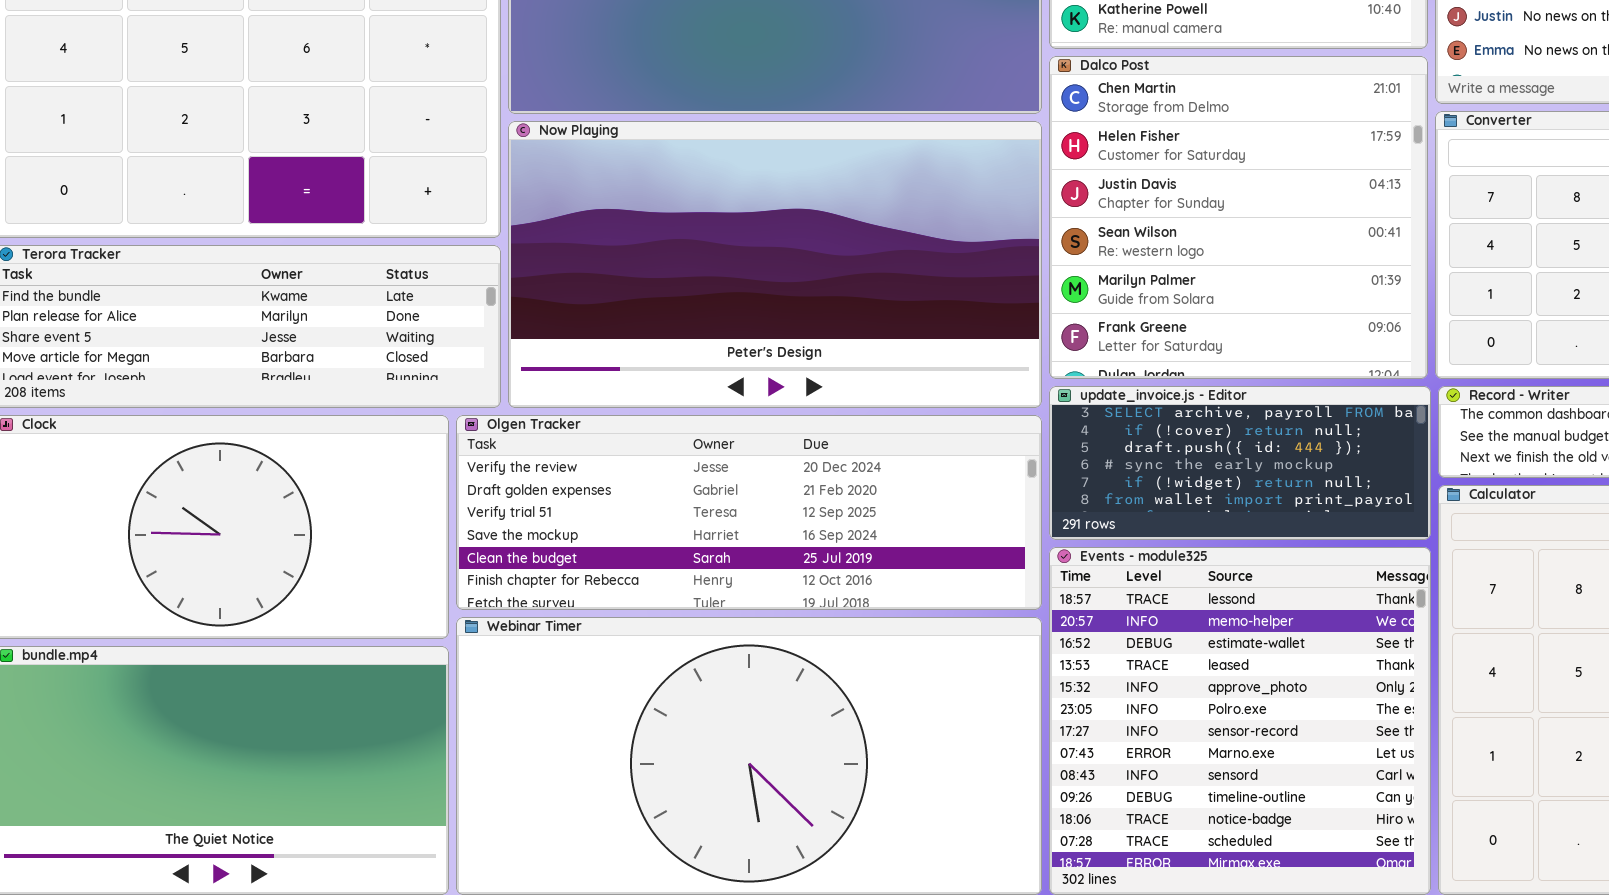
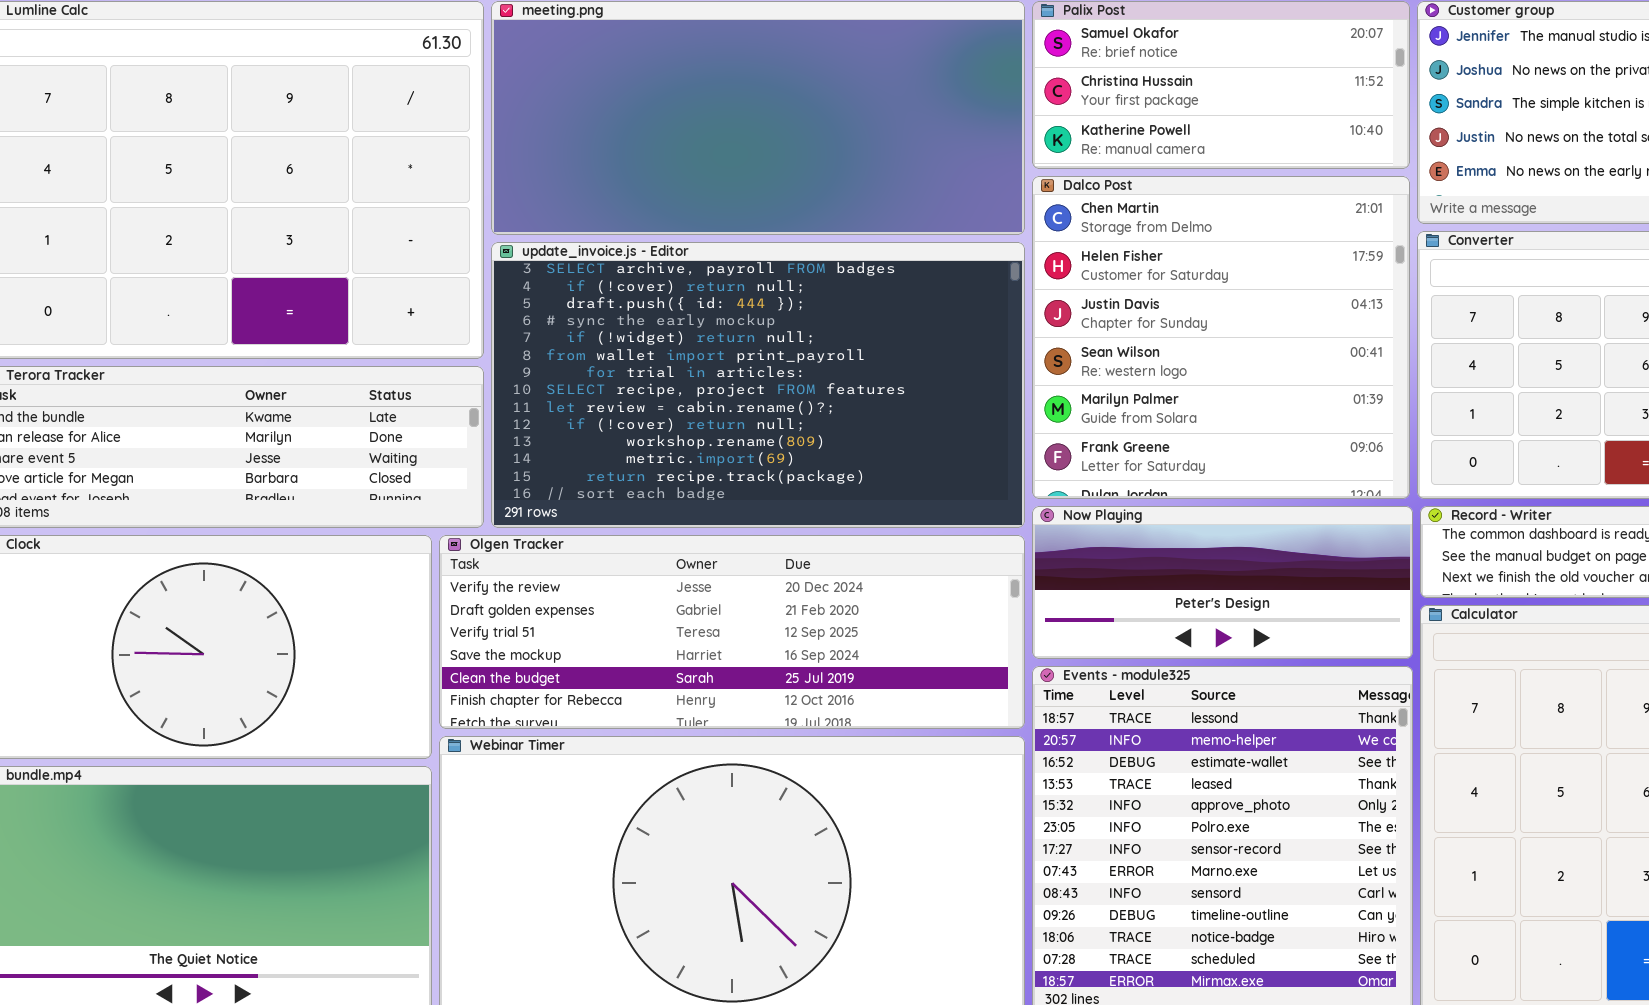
Now Playing: [508,121,1042,408] -> [1032,506,1413,659], moved, resized
update_invoice.js - Editor: [1049,386,1431,540] -> [491,242,1025,528], moved, resized

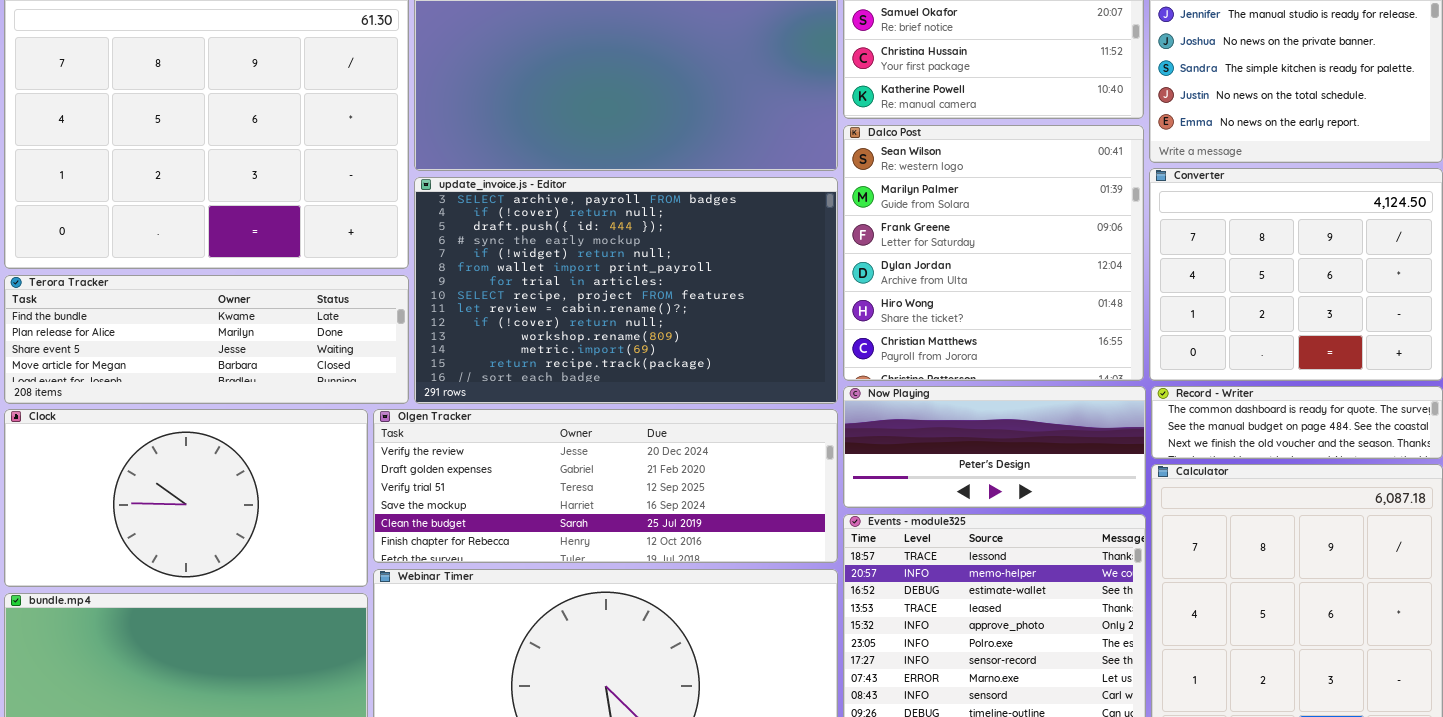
Dalco Post: [1032,176,1410,499] -> [843,125,1144,381], scrolled down 3 rows

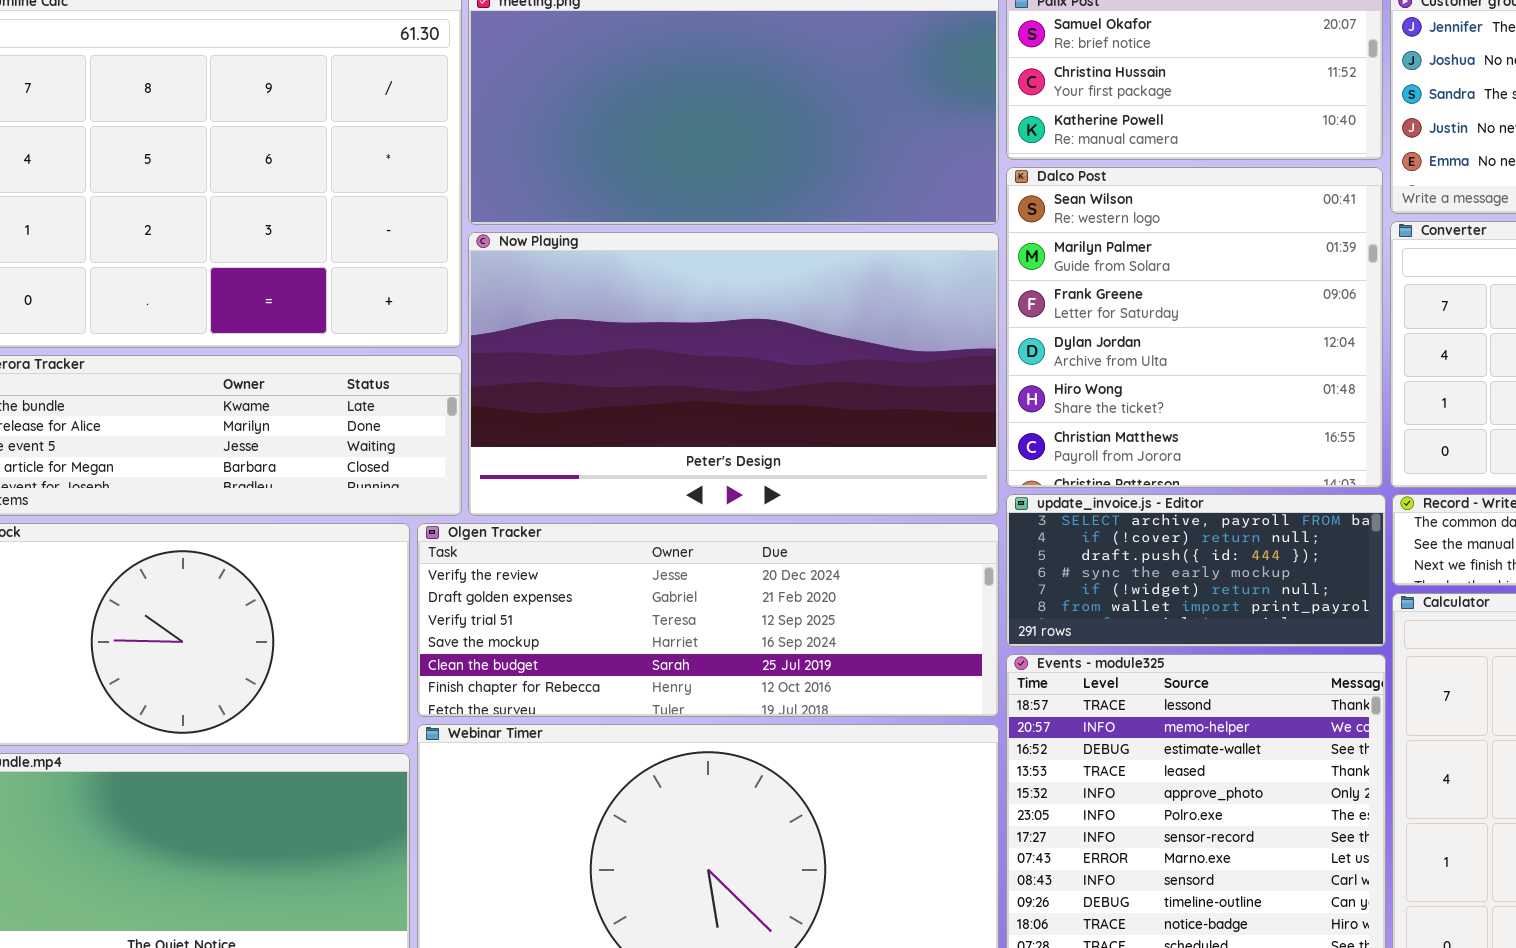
update_invoice.js - Editor: [414,177,838,404] -> [1006,494,1386,647], moved, resized
Now Playing: [843,386,1146,508] -> [468,232,999,516], moved, resized

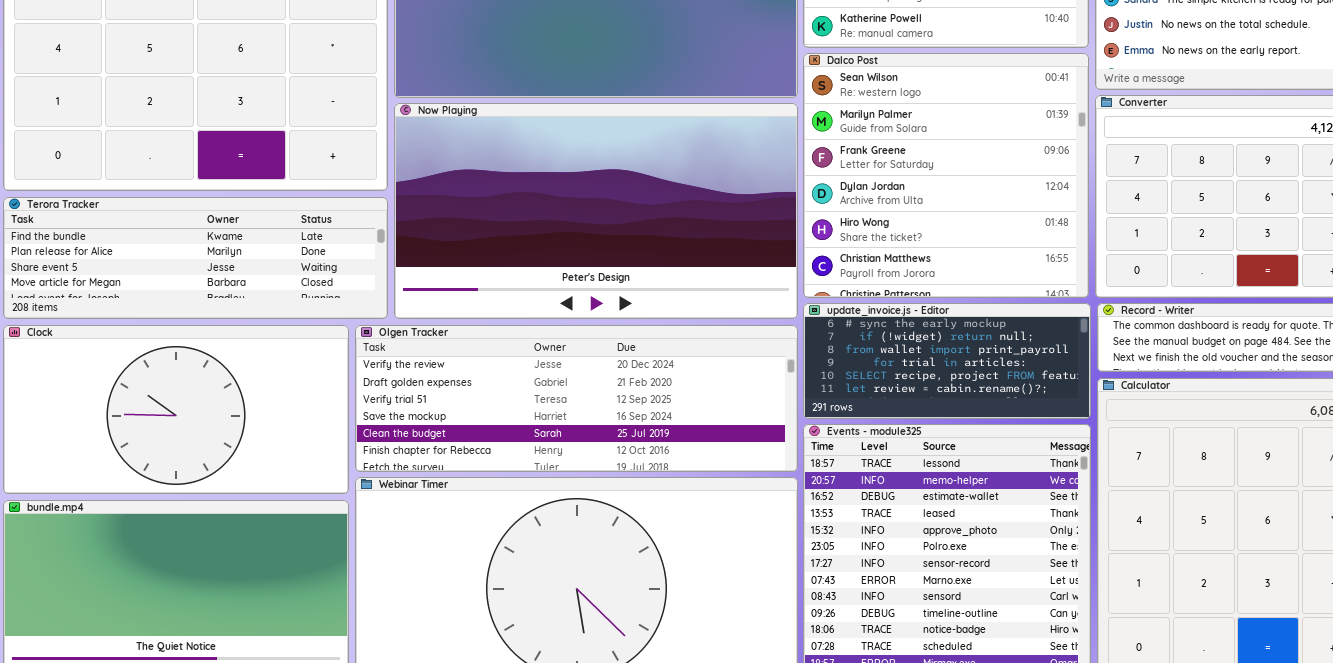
update_invoice.js - Editor: [1006,494,1386,647] -> [803,303,1091,419], scrolled down 3 rows

